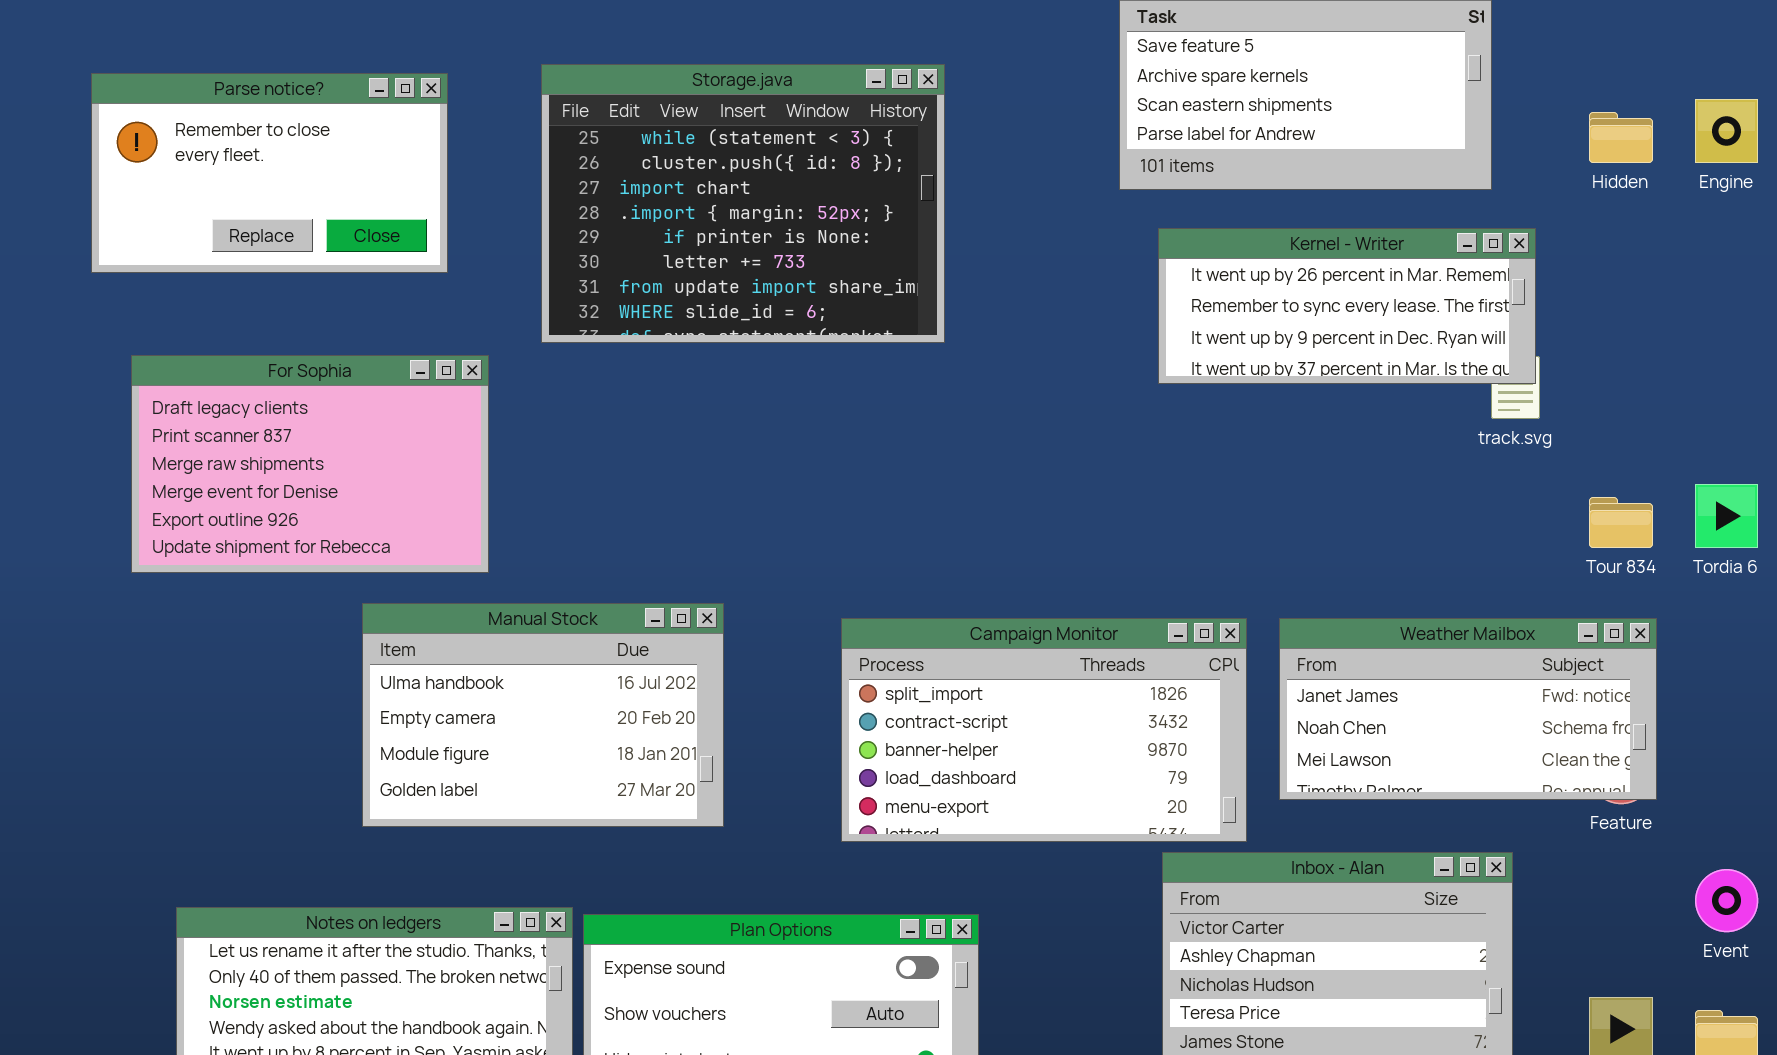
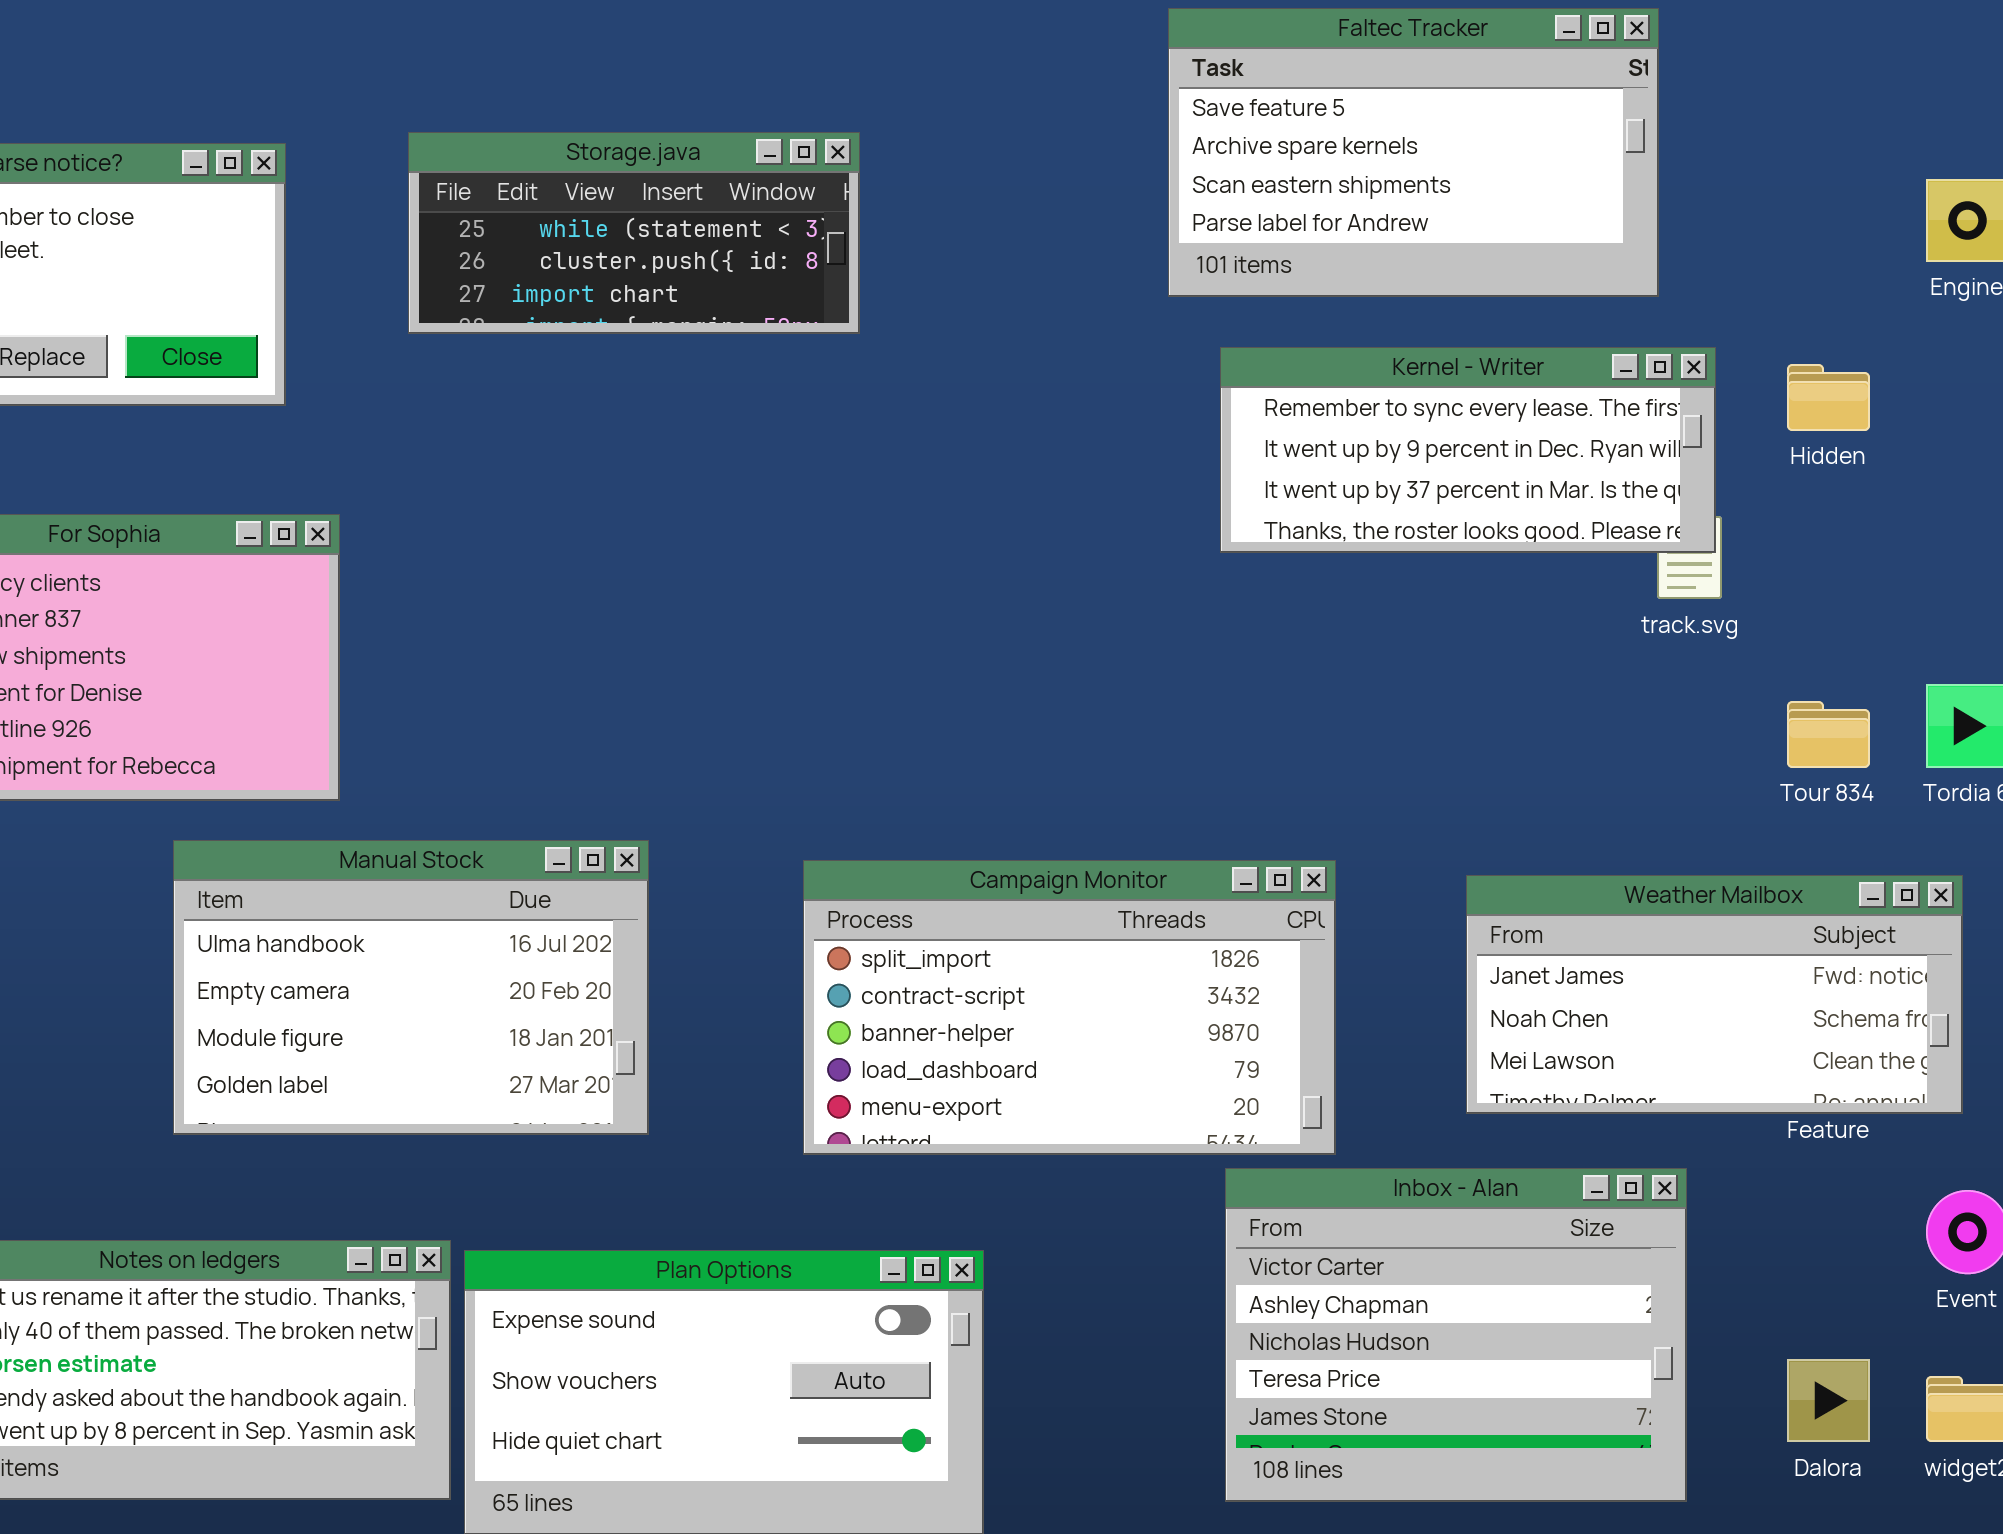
Storage.java: [541,64,945,343] -> [408,132,860,334], resized
Hidden: [1589,112,1653,163] -> [1787,364,1870,431], moved
Kernel - Writer: [1158,228,1536,384] -> [1220,347,1716,553], scrolled down 1 row
Weather Mailbox: [1279,618,1657,800] -> [1466,875,1963,1114], moved

